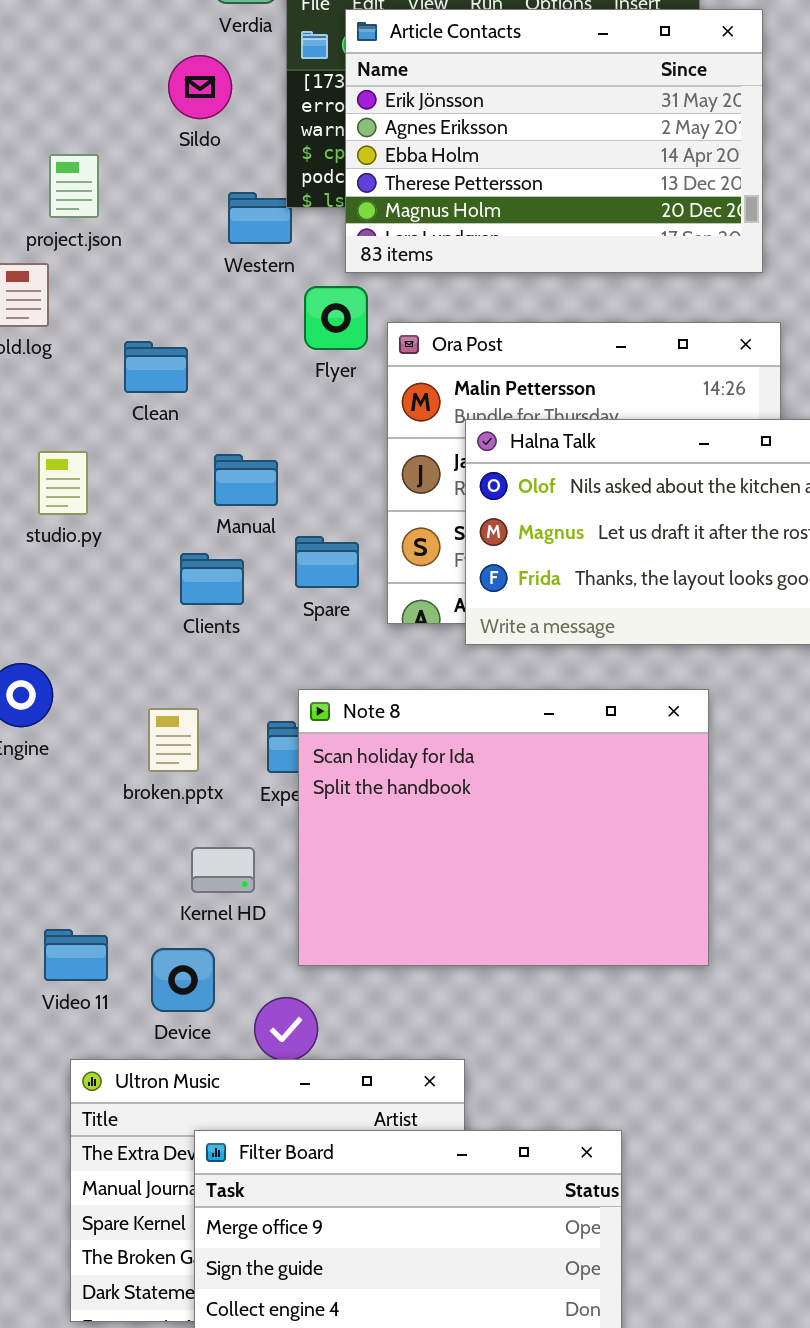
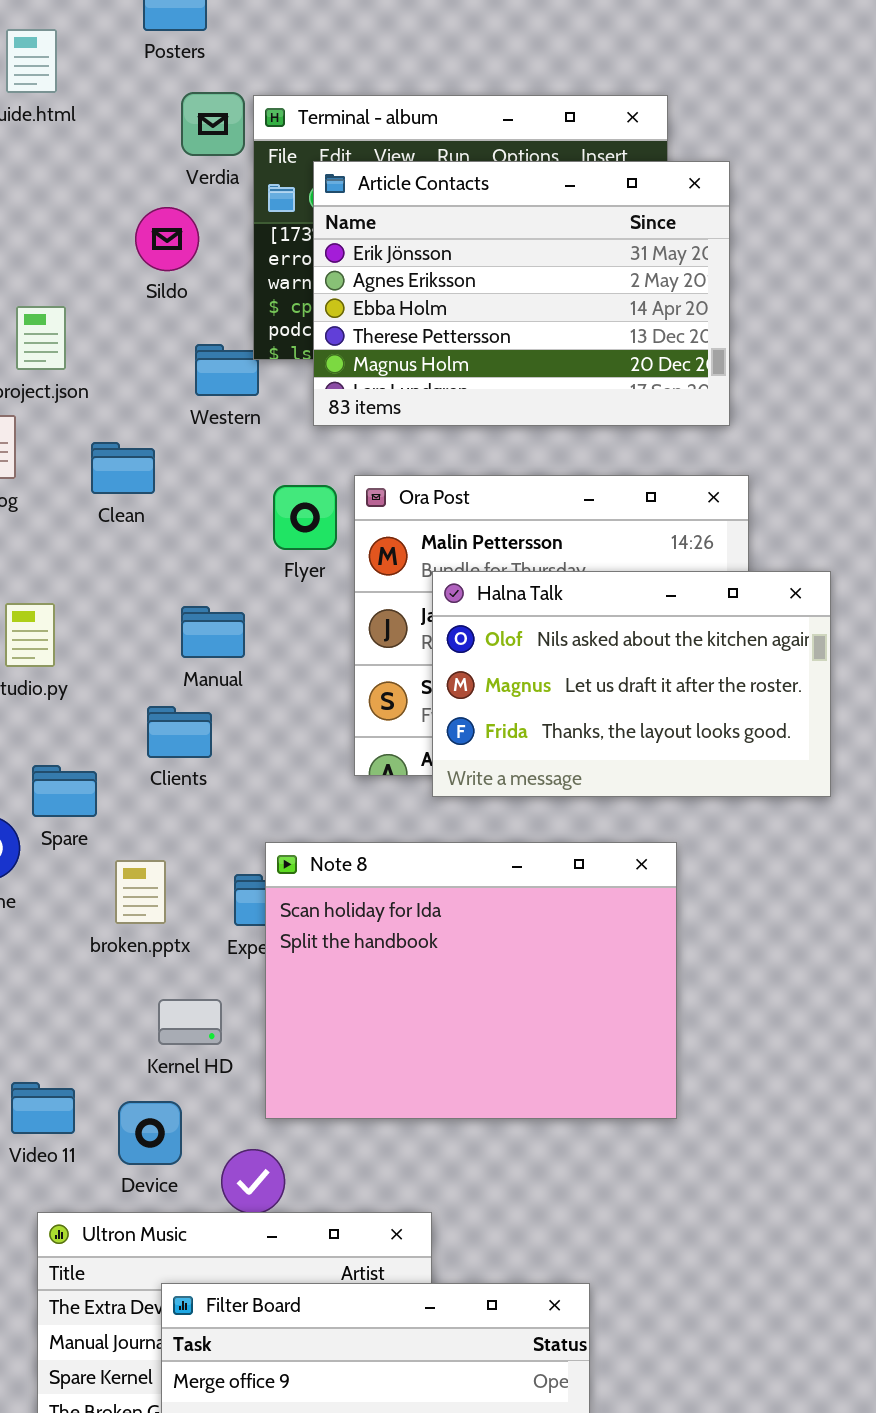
Flyer: [304,286,368,350] -> [273,485,337,550], moved
Clean: [124,341,188,393] -> [91,442,155,494], moved
Spare: [295,536,359,588] -> [32,765,97,817], moved

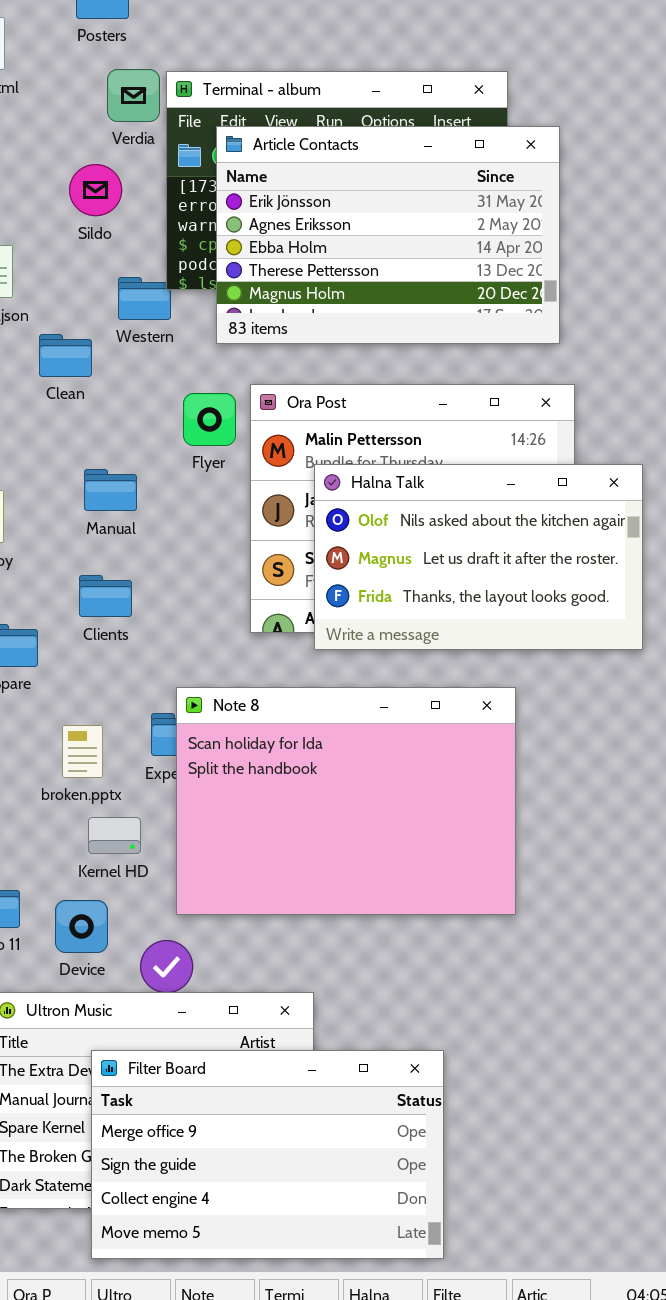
Clean: [91,442,155,494] -> [39,334,92,377], moved
Manual: [181,606,245,658] -> [84,469,137,511], moved
broken.pptx: [115,860,166,924] -> [62,725,103,778], moved

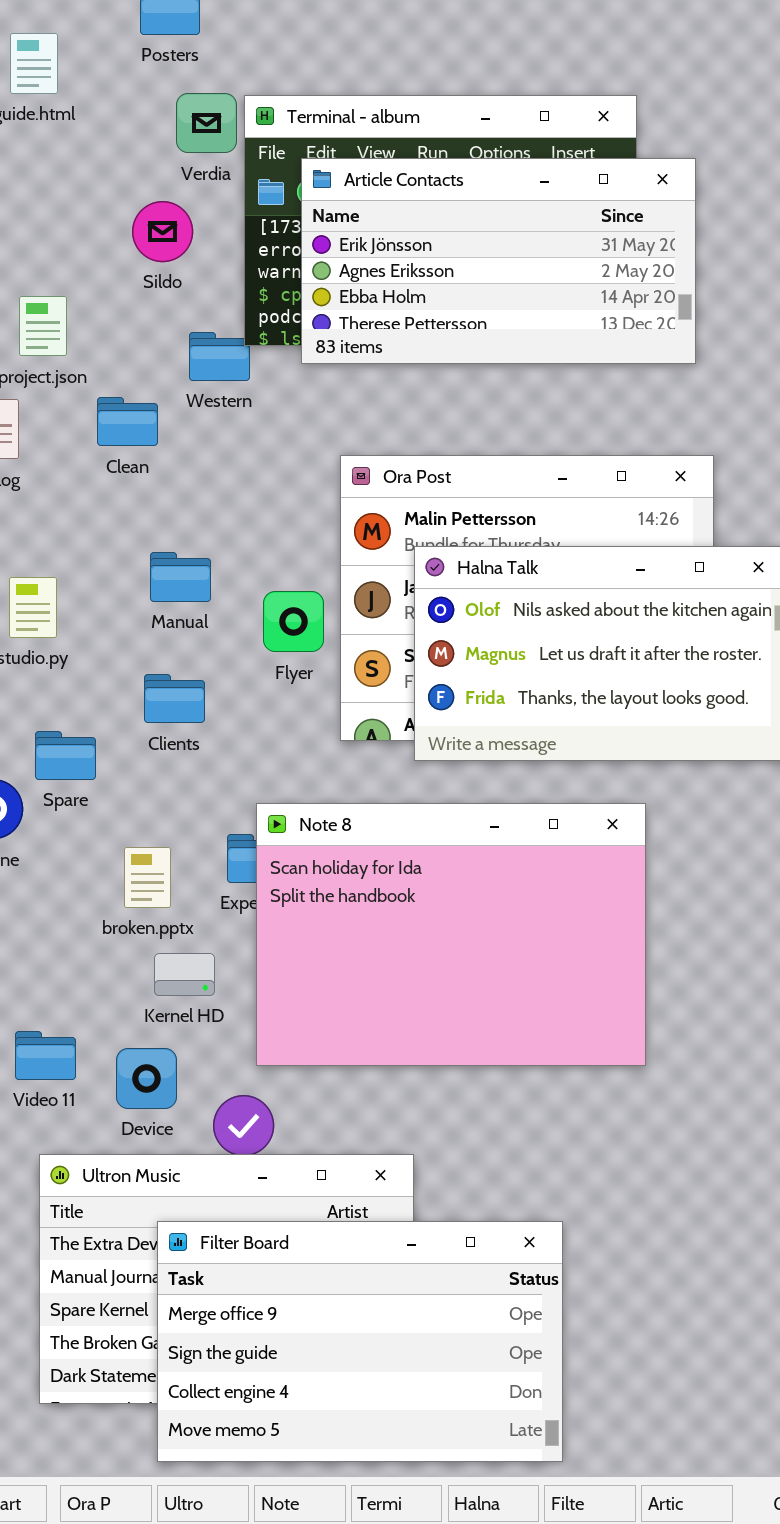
Article Contacts: [216,126,560,344] -> [301,158,696,364], resized
Flyer: [183,393,236,446] -> [263,591,324,652], moved

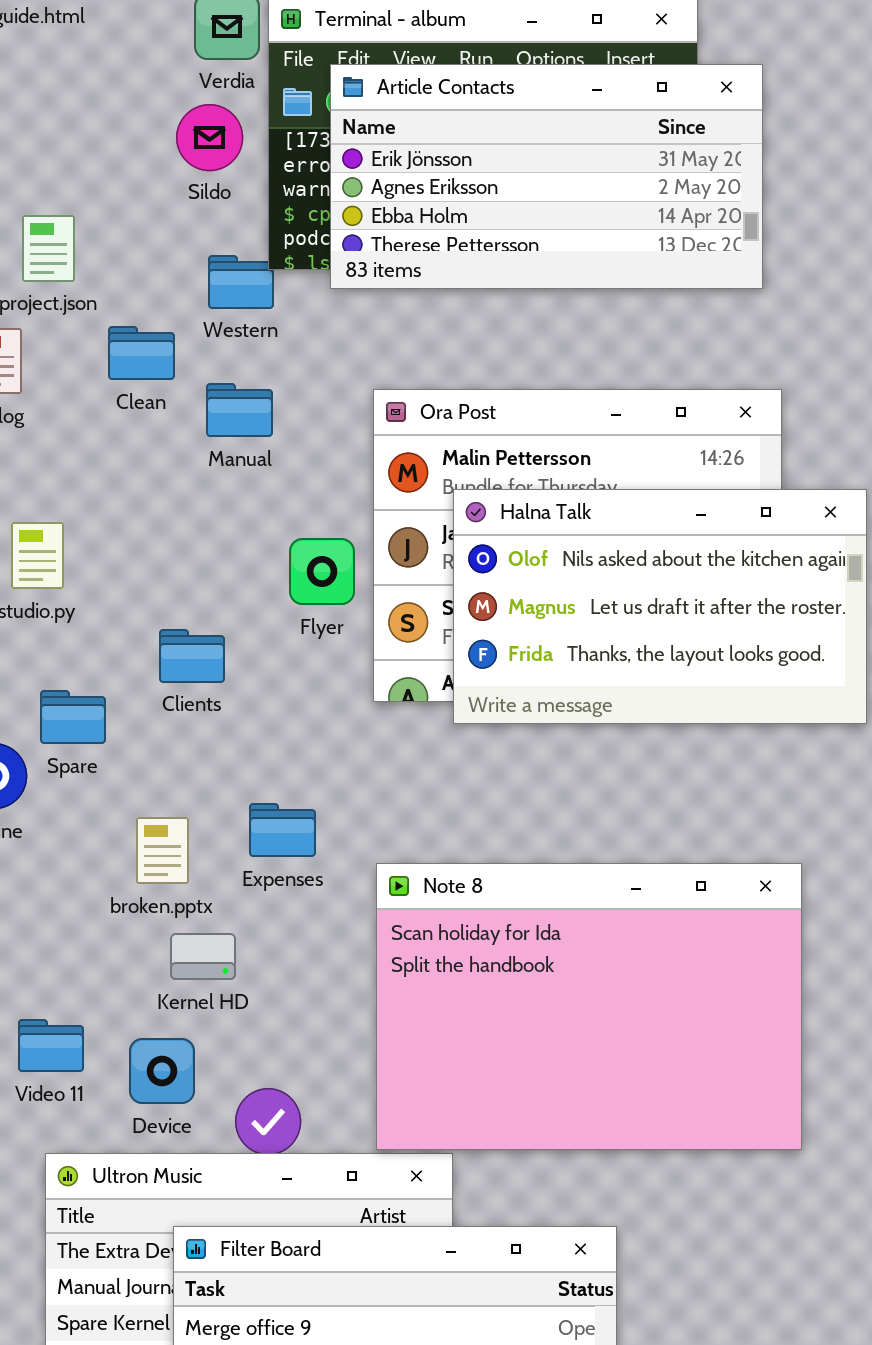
Sildo: [132,201,193,262] -> [176,104,243,171], moved
Manual: [150,552,211,602] -> [206,383,273,437], moved
Note 8: [256,803,646,1066] -> [376,863,802,1150], moved

